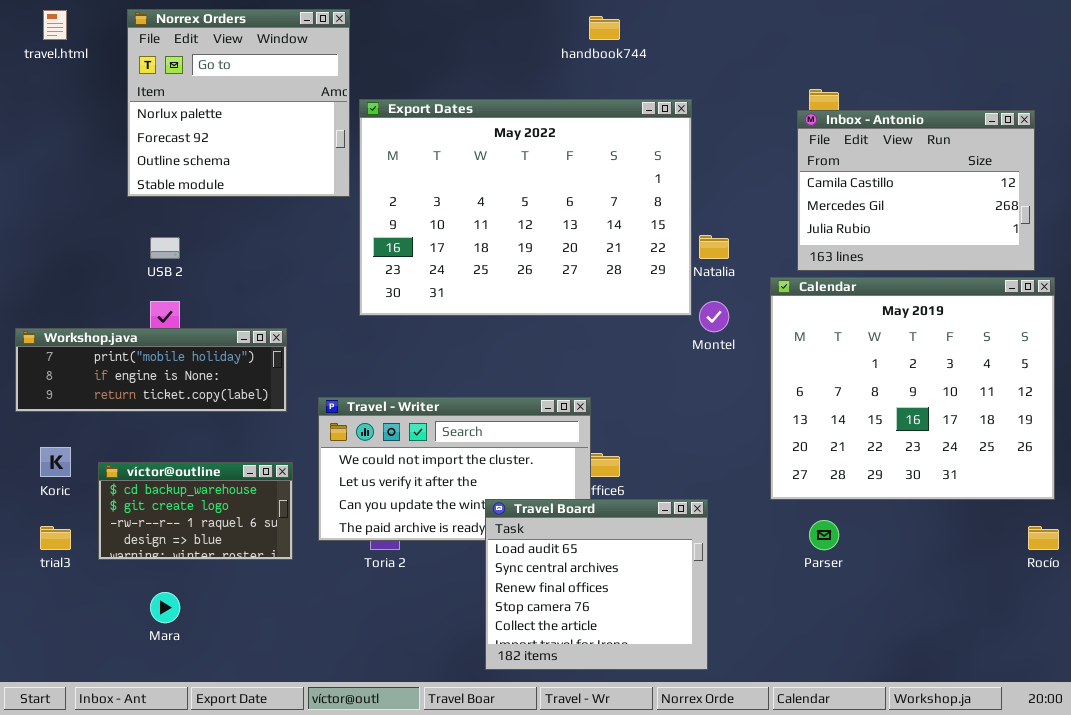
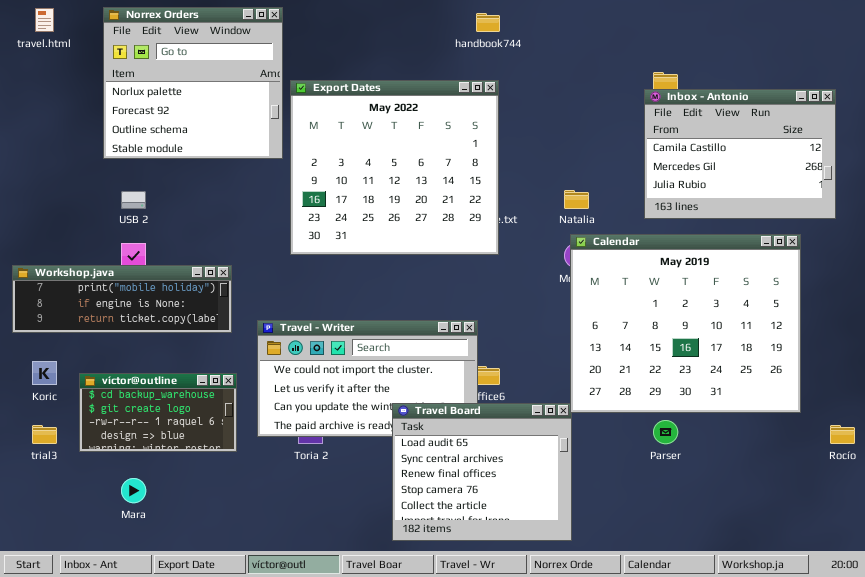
Export Dates: [359,99,692,316] -> [290,80,499,255], resized
Calendar: [770,277,1055,500] -> [570,234,801,413], moved

